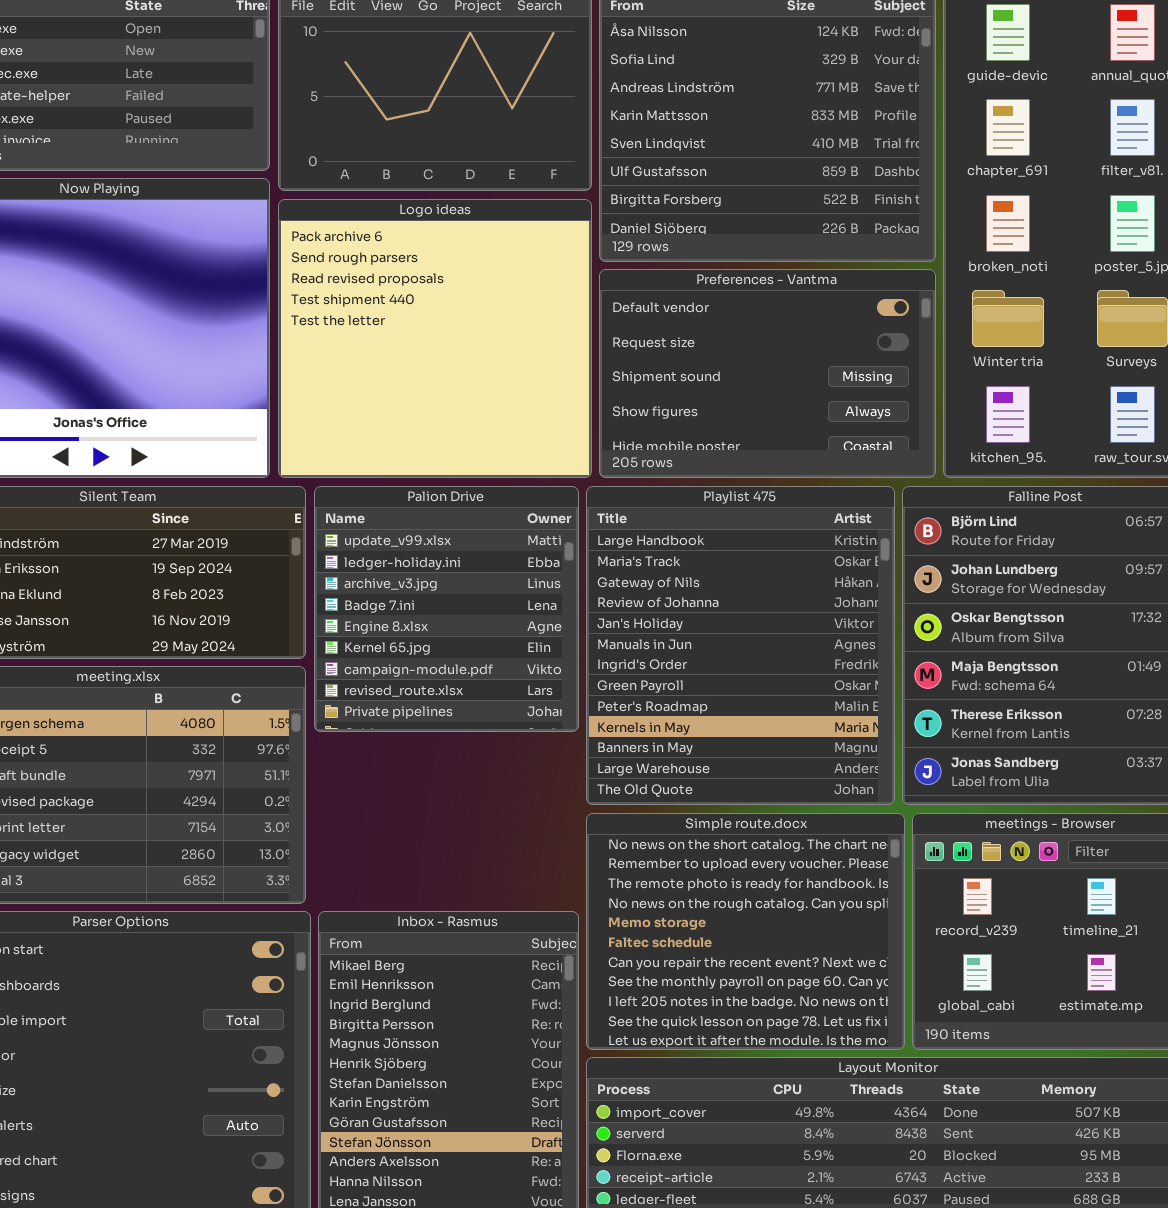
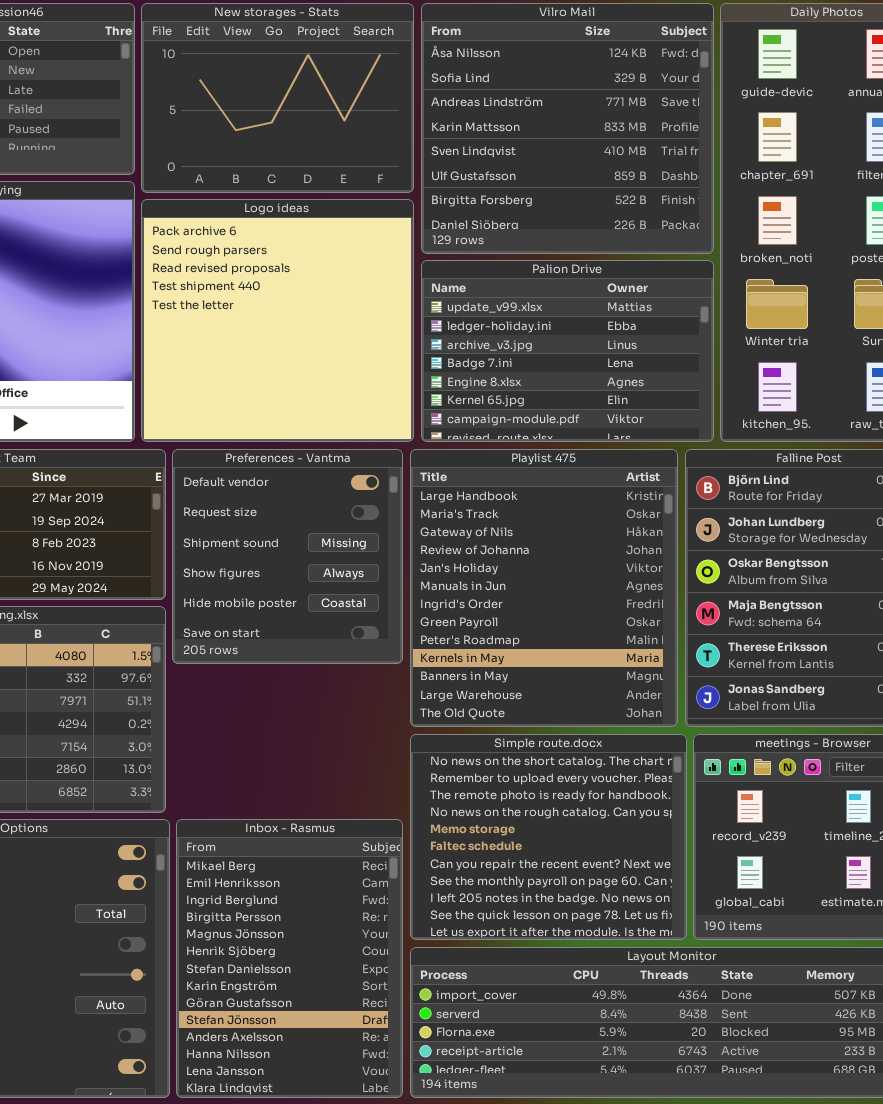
Preferences - Vantma: [599,269,936,478] -> [172,449,403,664], moved, resized
Palion Drive: [314,486,579,732] -> [421,260,714,442], moved, resized

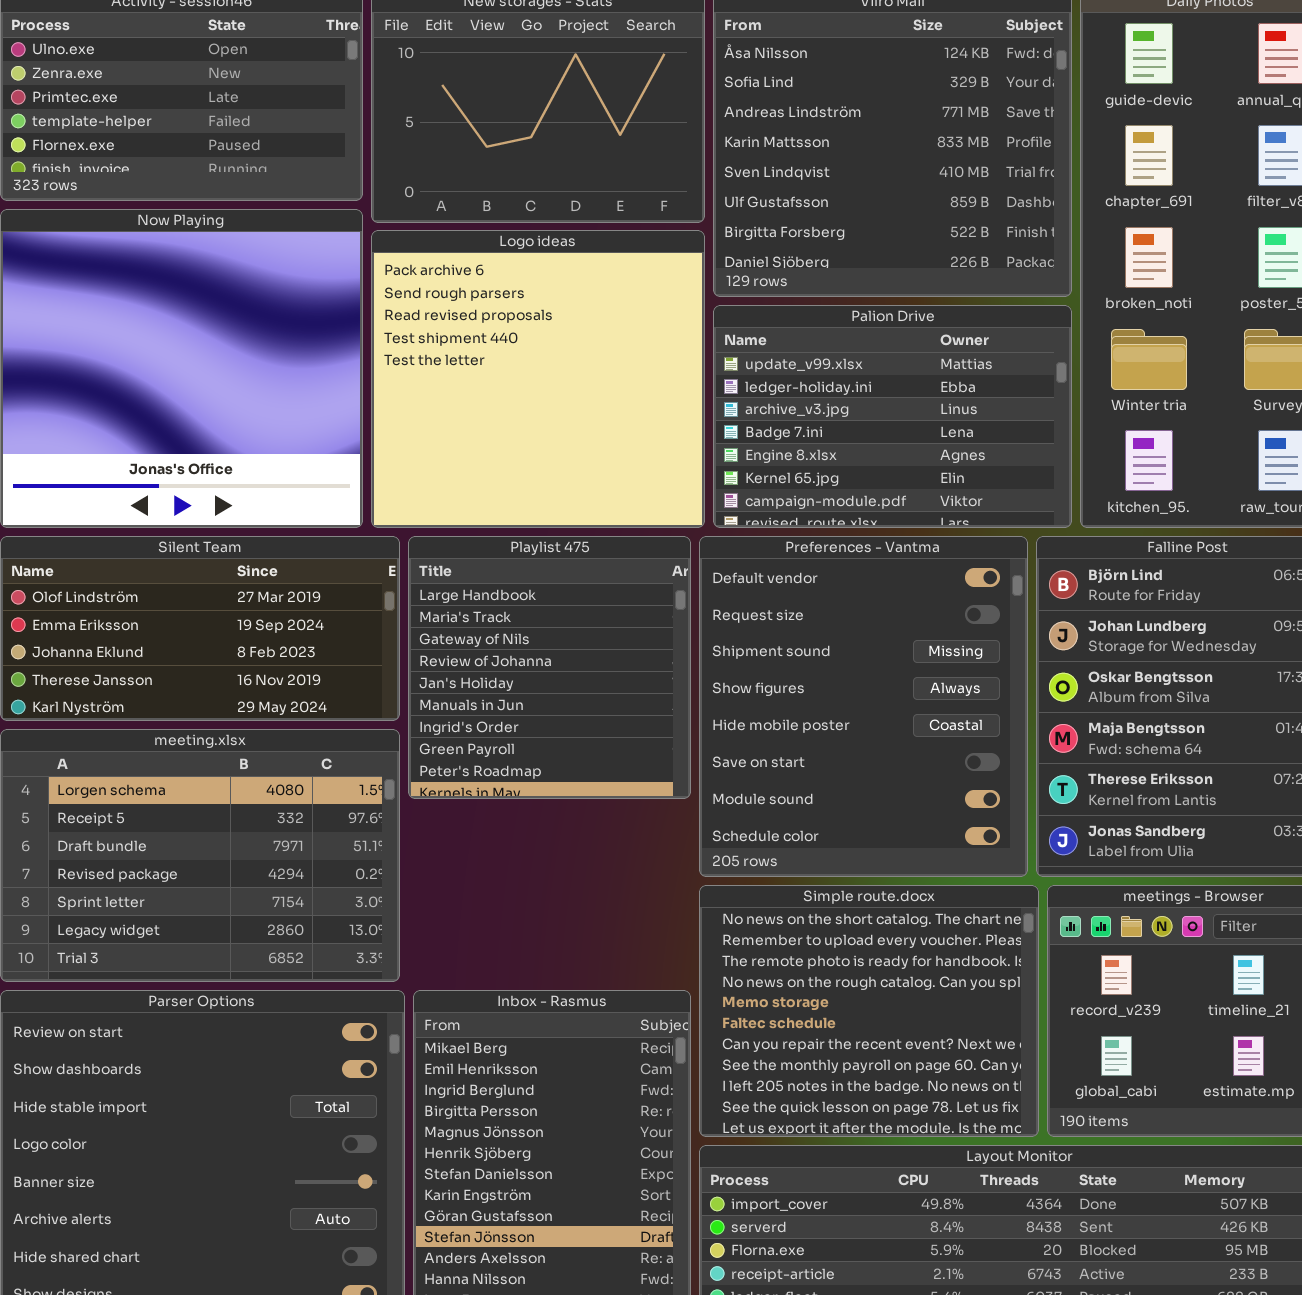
Preferences - Vantma: [172,449,403,664] -> [699,536,1028,877], moved, resized
Playlist 475: [410,449,678,727] -> [408,536,691,799], moved, resized

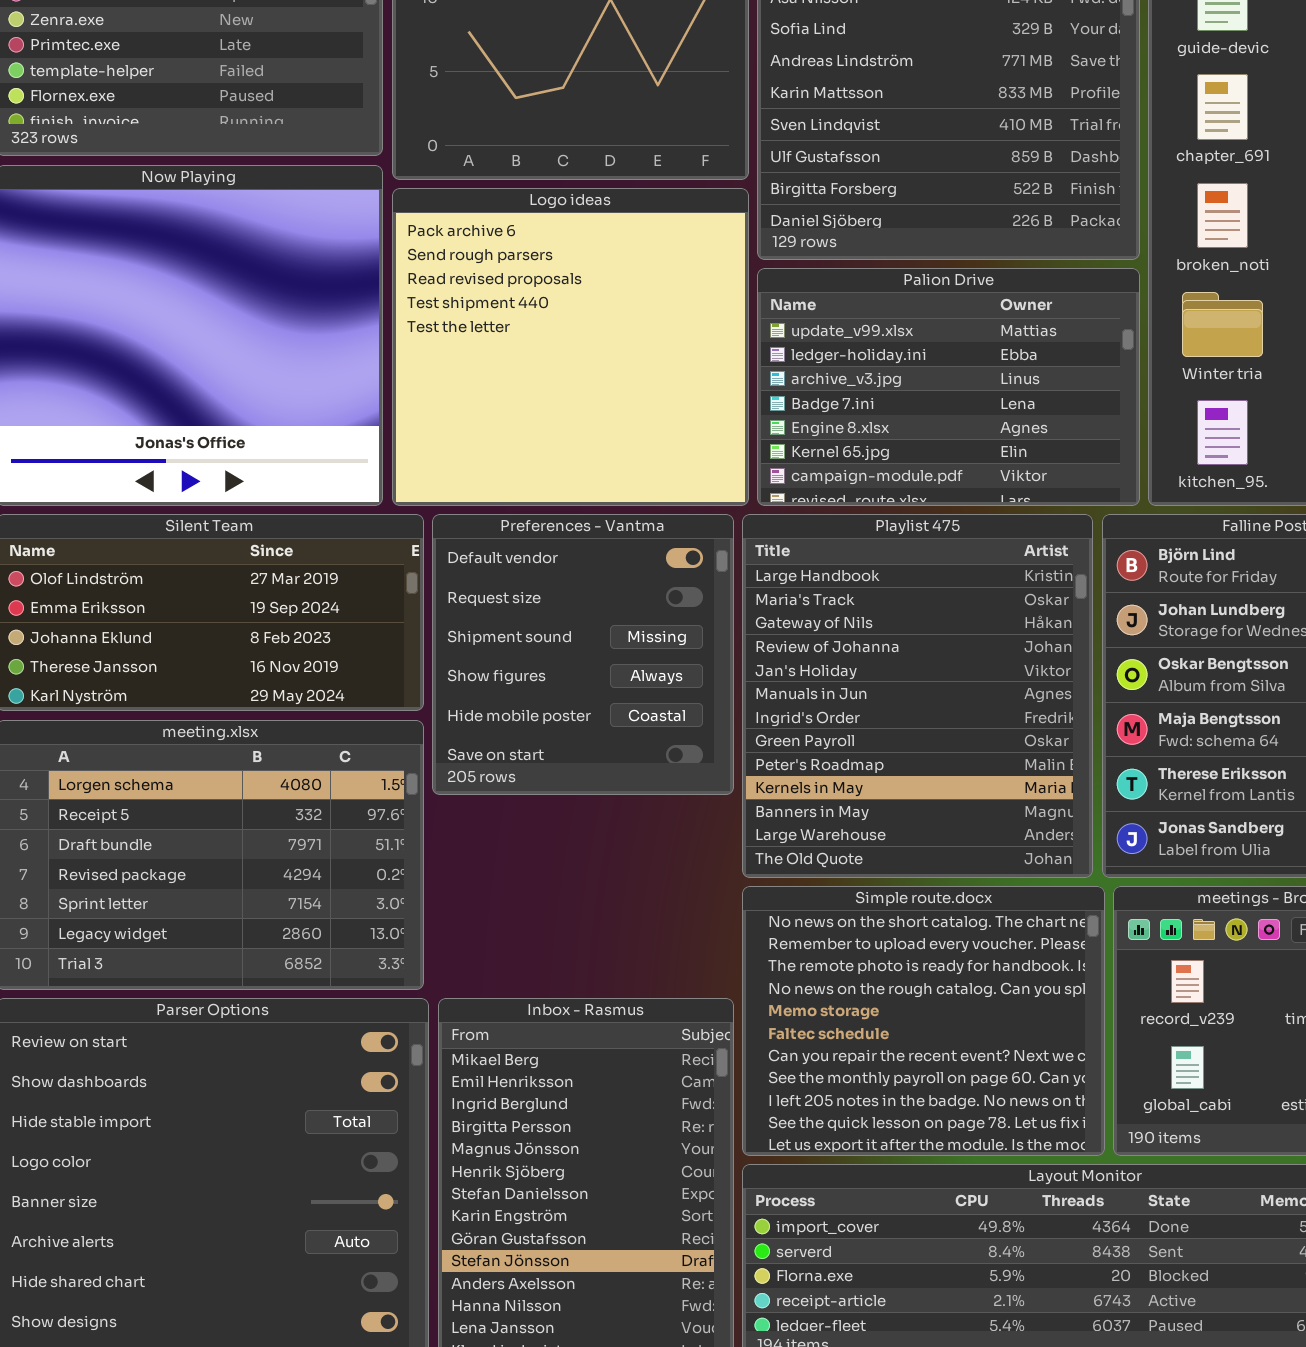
Playlist 475: [408,536,691,799] -> [742,514,1093,878], moved, resized
Preferences - Vantma: [699,536,1028,877] -> [432,514,734,795], moved, resized

